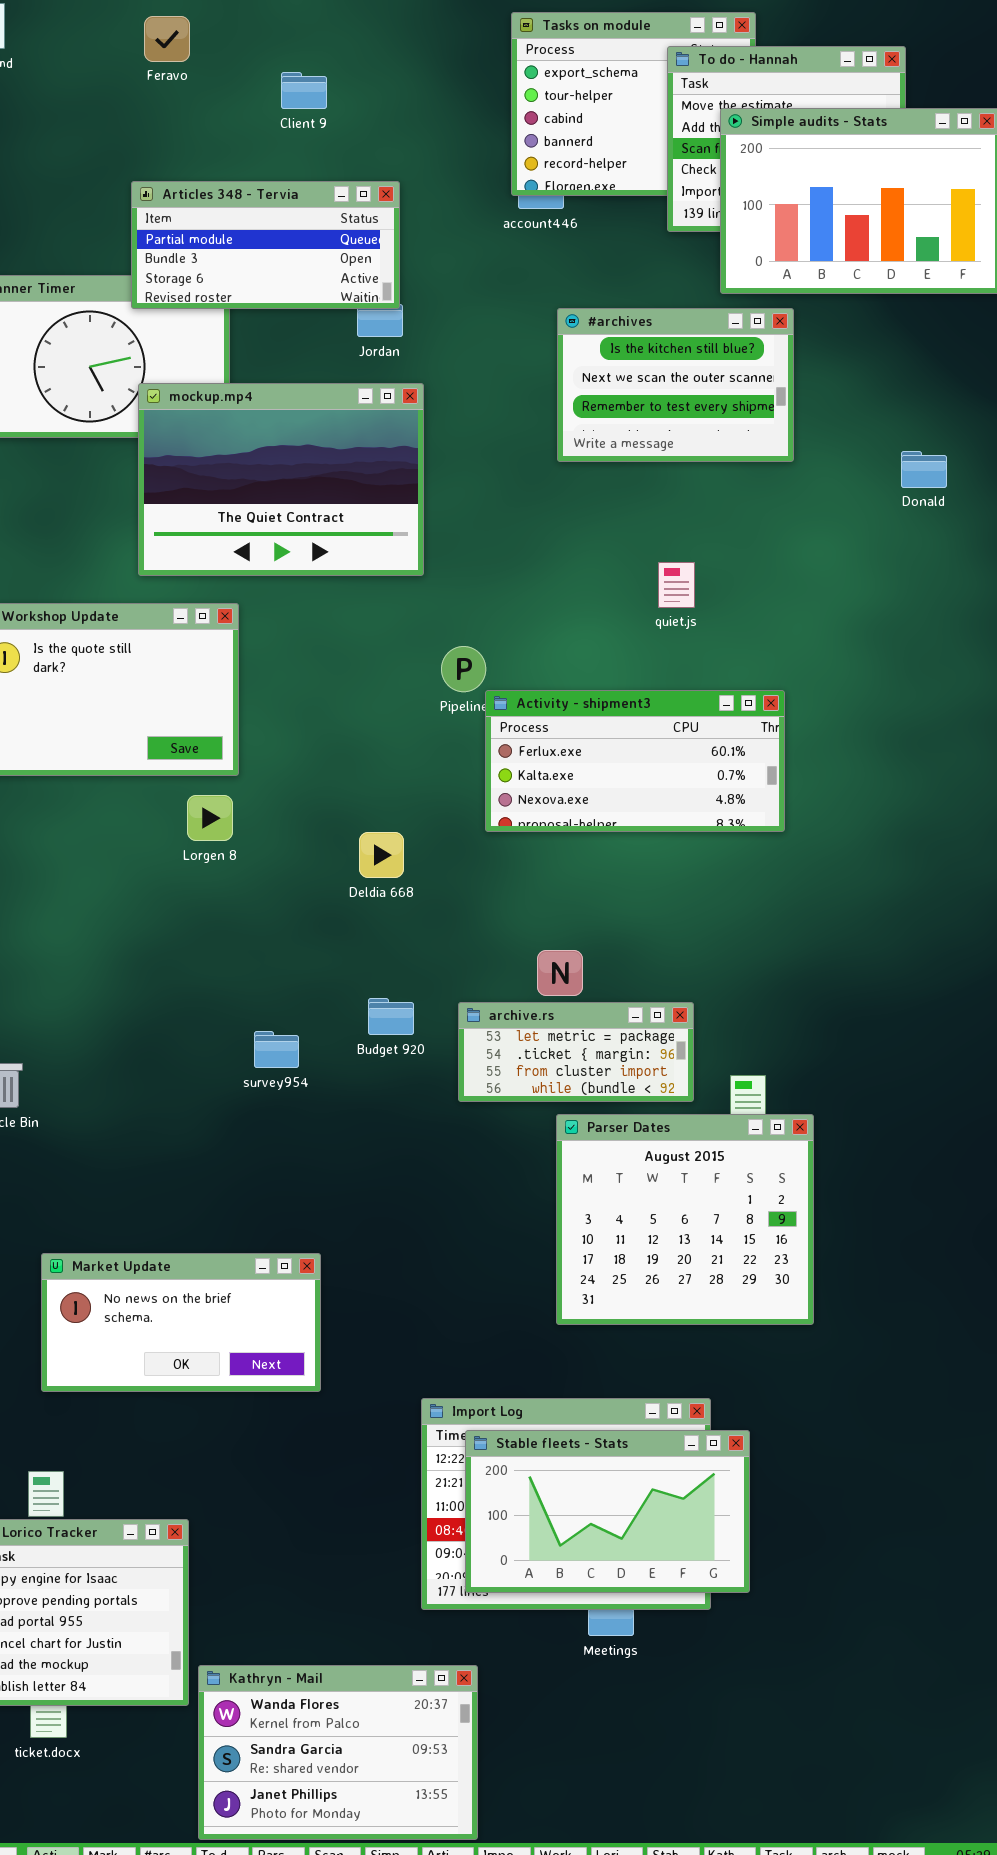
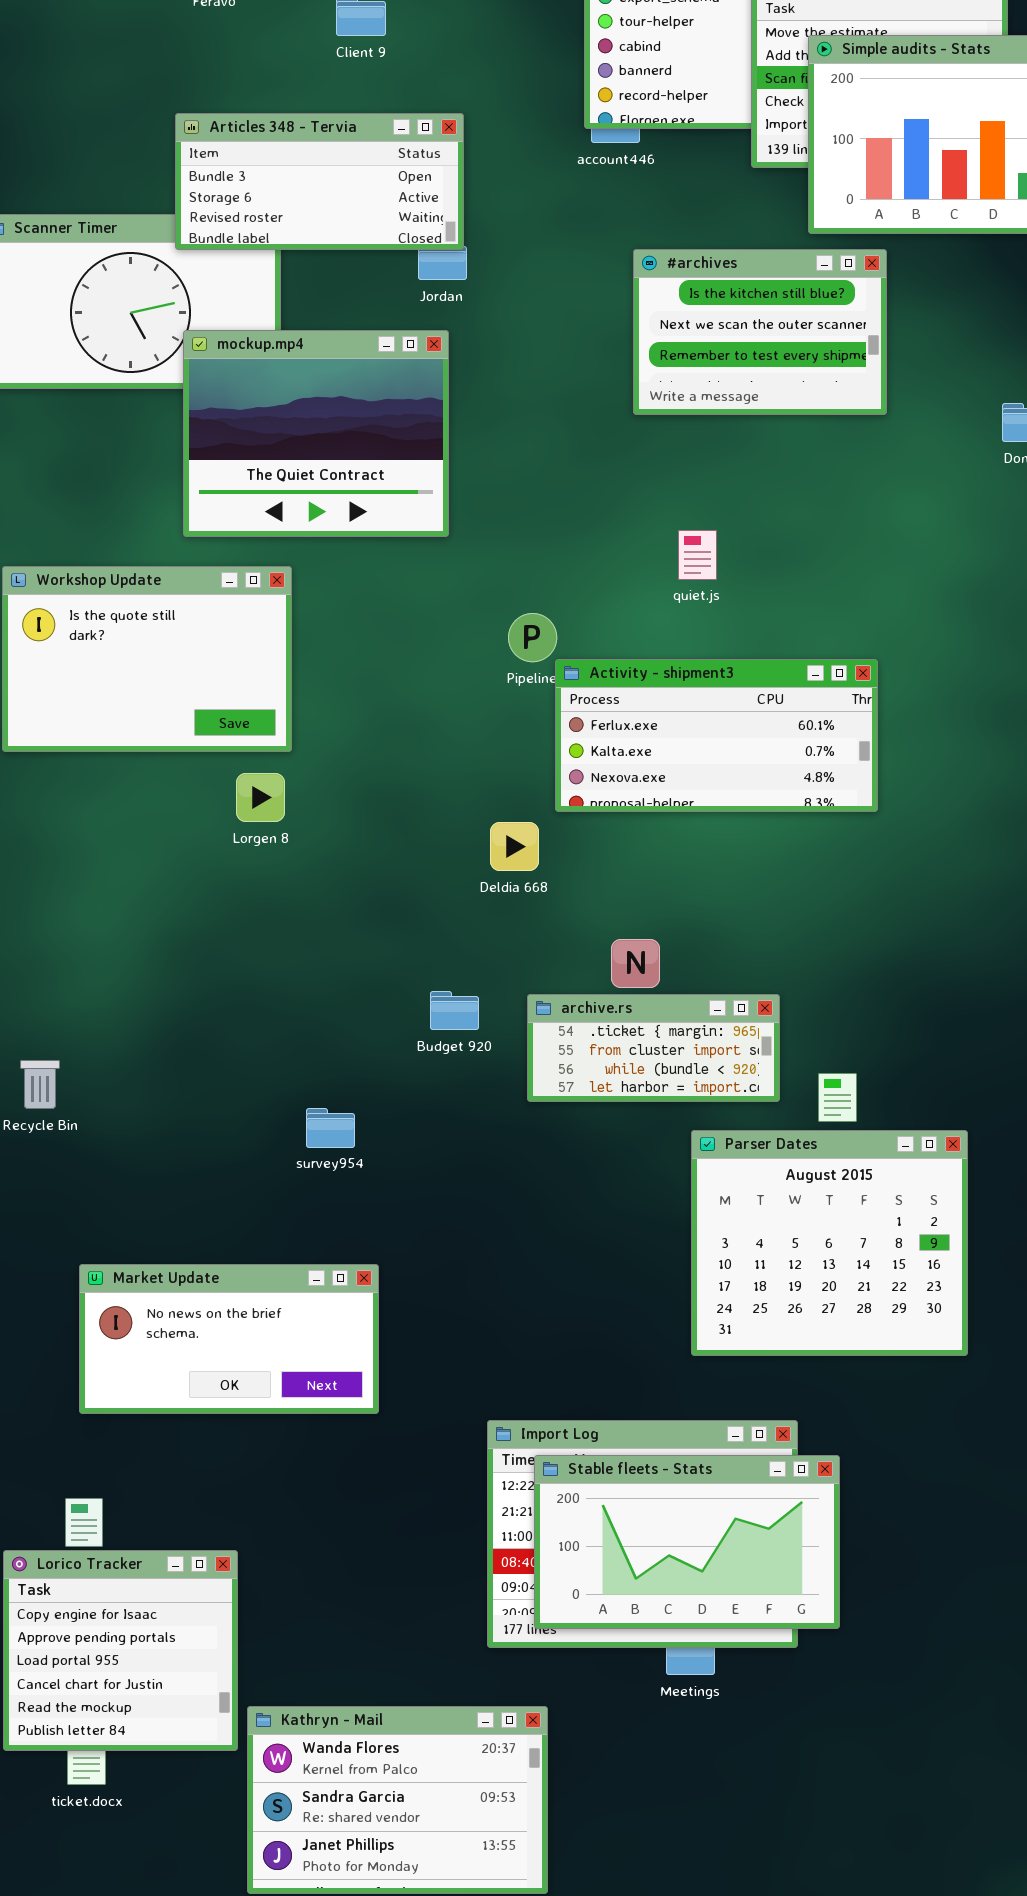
Articles 348 - Tervia: [131,181,400,309] -> [175,113,464,250], scrolled down 1 row
mockup.mp4: [138,383,424,576] -> [183,330,449,537], resized
quiet.js: [658,562,695,608] -> [678,530,717,580], moved
Deldia 668: [359,832,404,878] -> [490,822,539,871], moved
archive.rs: [458,1002,694,1102] -> [527,994,780,1102], scrolled down 1 row
survey954: [254,1031,299,1068] -> [306,1108,355,1148], moved
Parser Dates: [556,1114,814,1325] -> [691,1130,968,1356], moved

